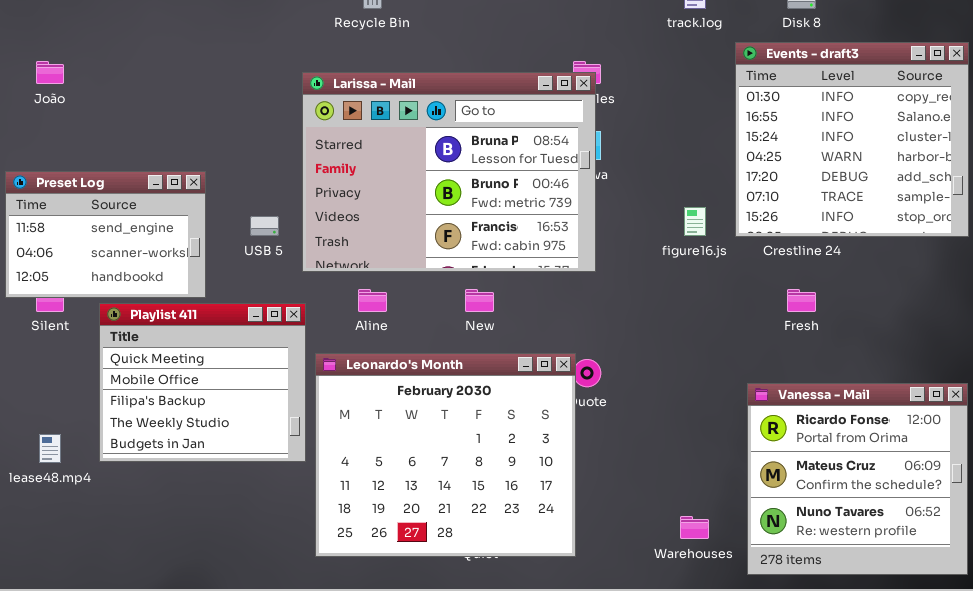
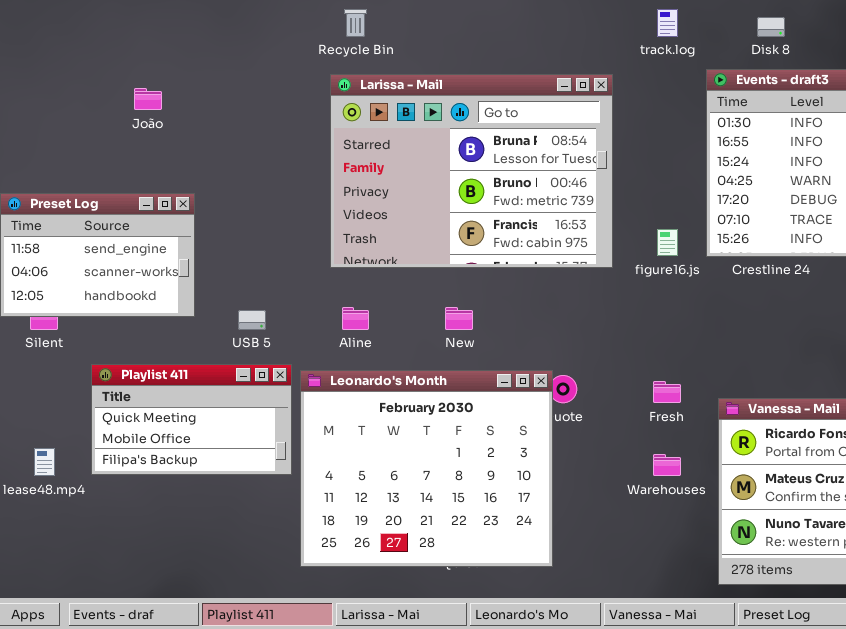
João: [36,61,64,84] -> [134,88,162,110], moved
Larissa - Mail: [302,72,596,272] -> [330,74,613,268], moved
USB 5: [250,216,279,236] -> [238,310,266,330], moved
Fresh: [787,289,816,312] -> [653,381,681,403], moved
Playlist 411: [99,303,306,462] -> [91,364,292,475], resized
Warehouses: [680,516,709,539] -> [653,454,681,476], moved

